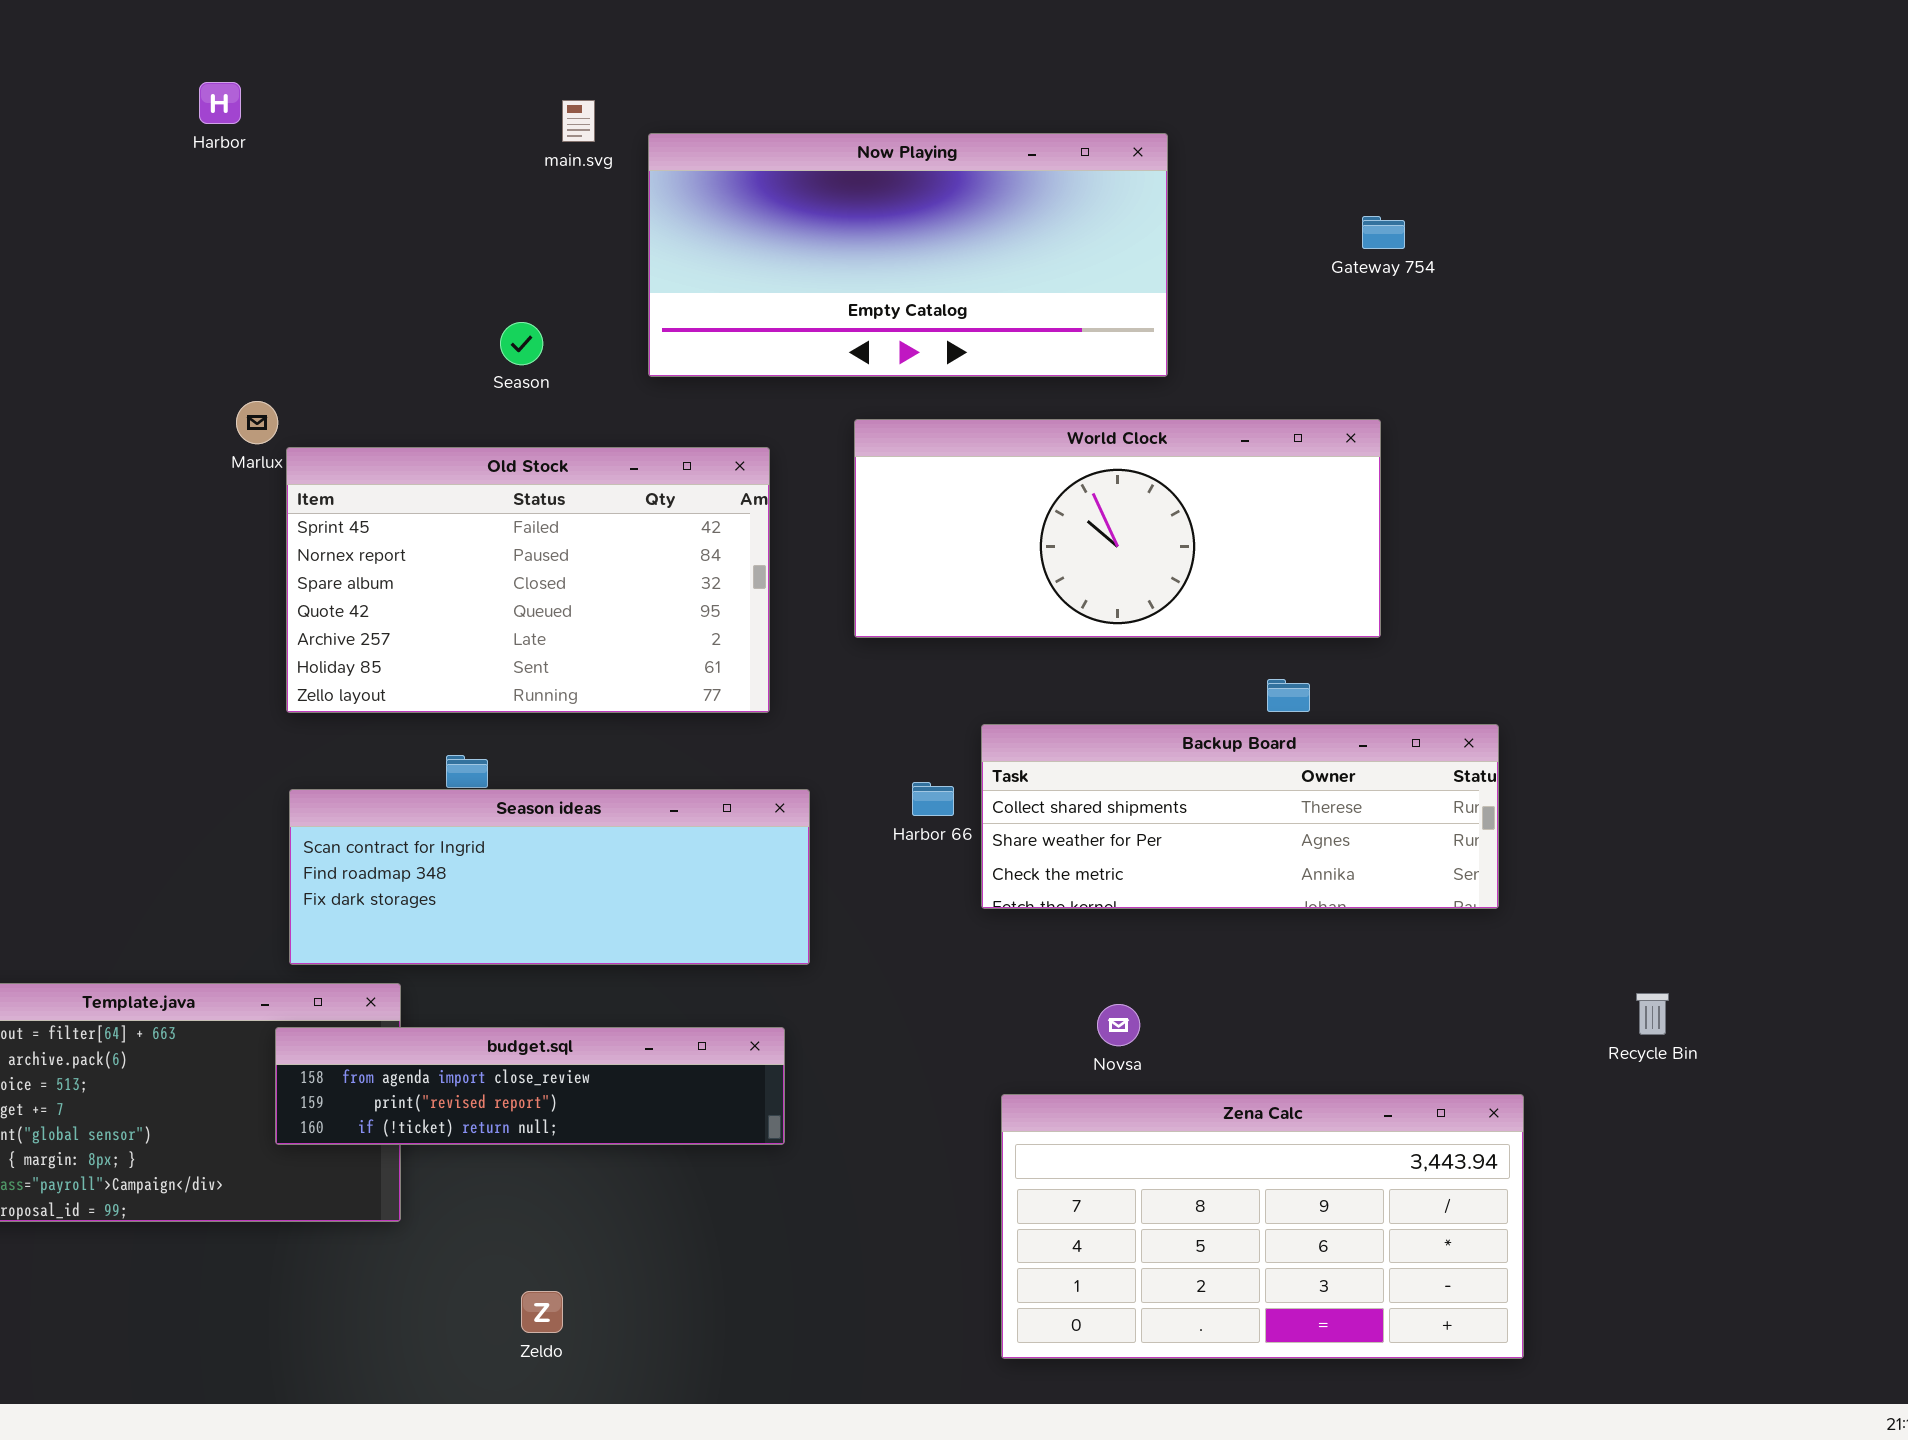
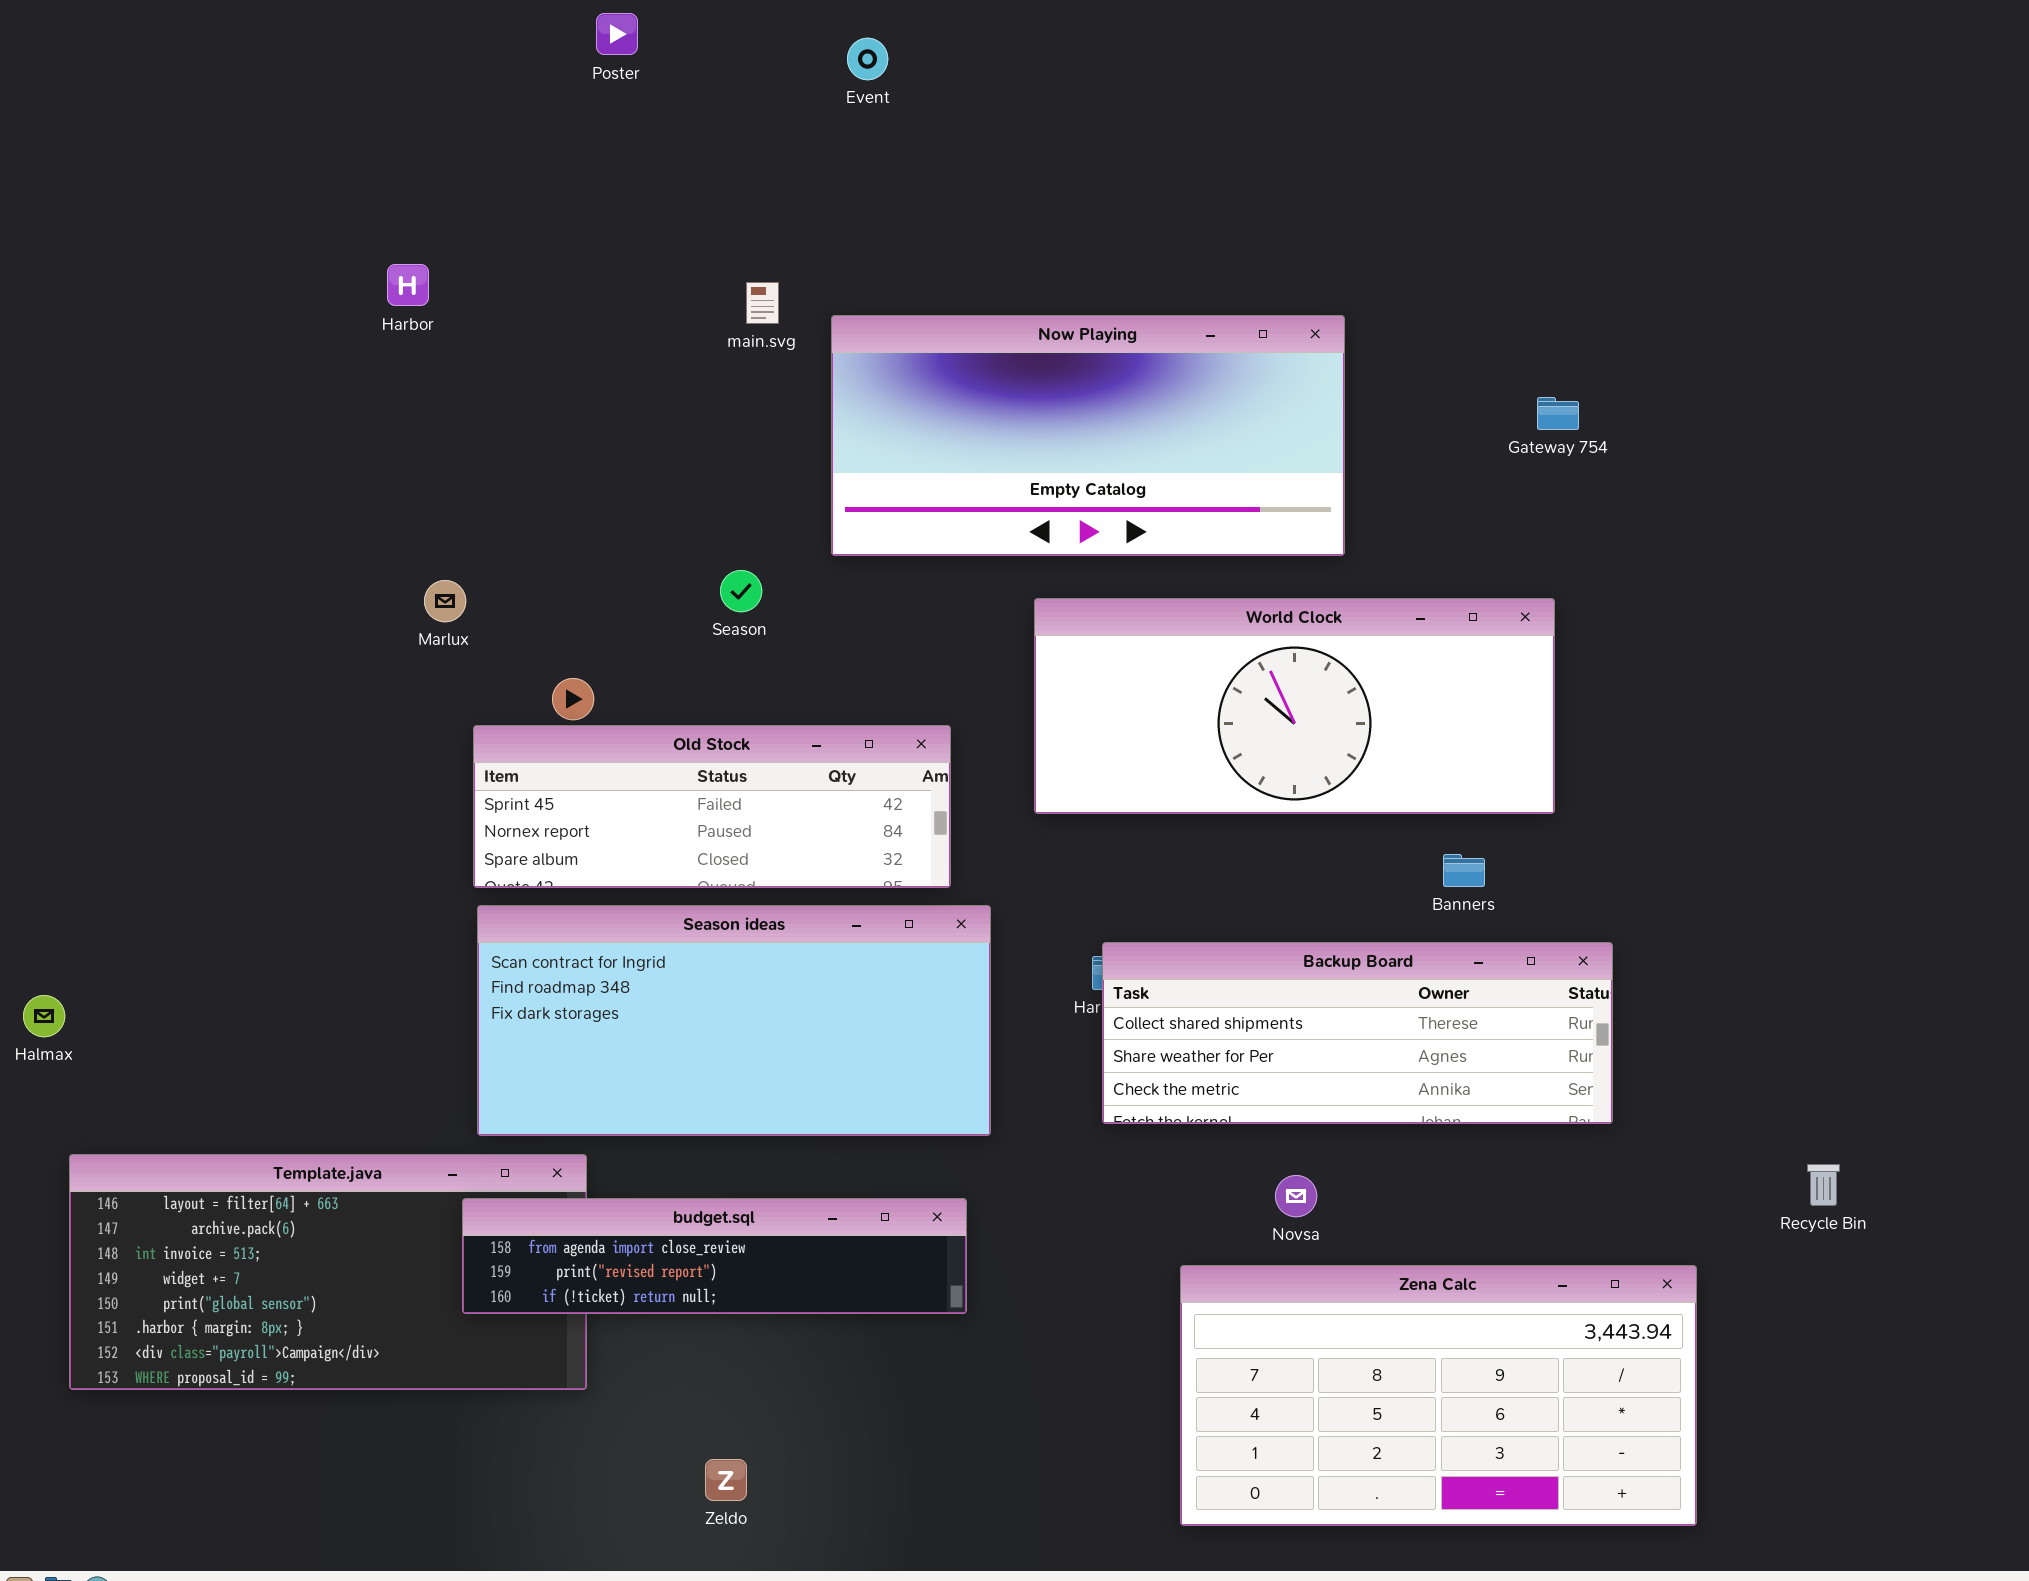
Season: [500,322,543,365] -> [720,570,762,612], moved
Old Stock: [286,447,770,713] -> [473,725,951,888], resized
Backup Board: [981,724,1499,909] -> [1102,942,1613,1124], moved
Season ideas: [289,789,810,965] -> [477,905,991,1136], resized

